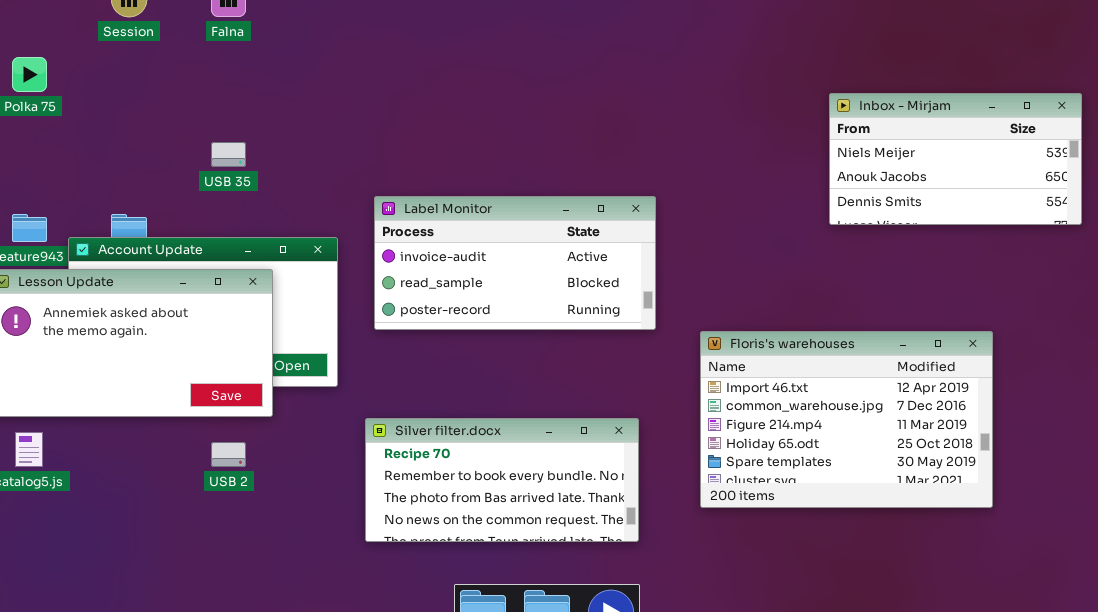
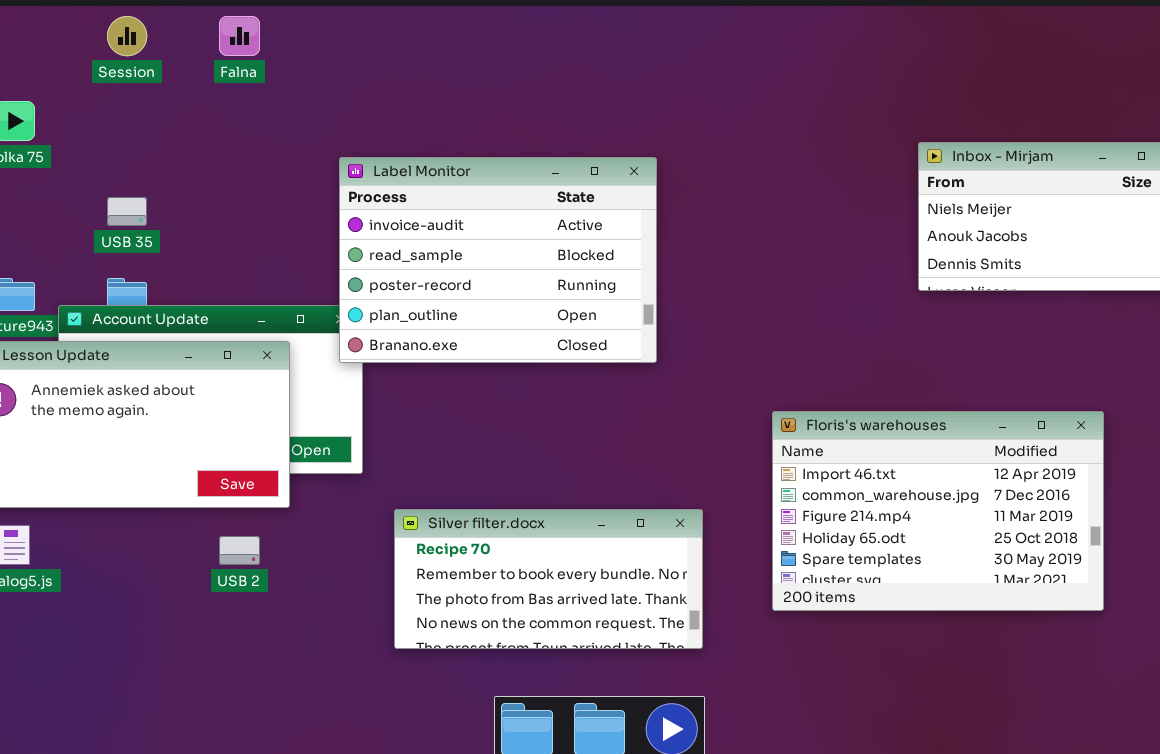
USB 35: [211,142,246,167] -> [107,197,147,226], moved
Label Monitor: [374,196,656,330] -> [339,157,657,363], moved, resized

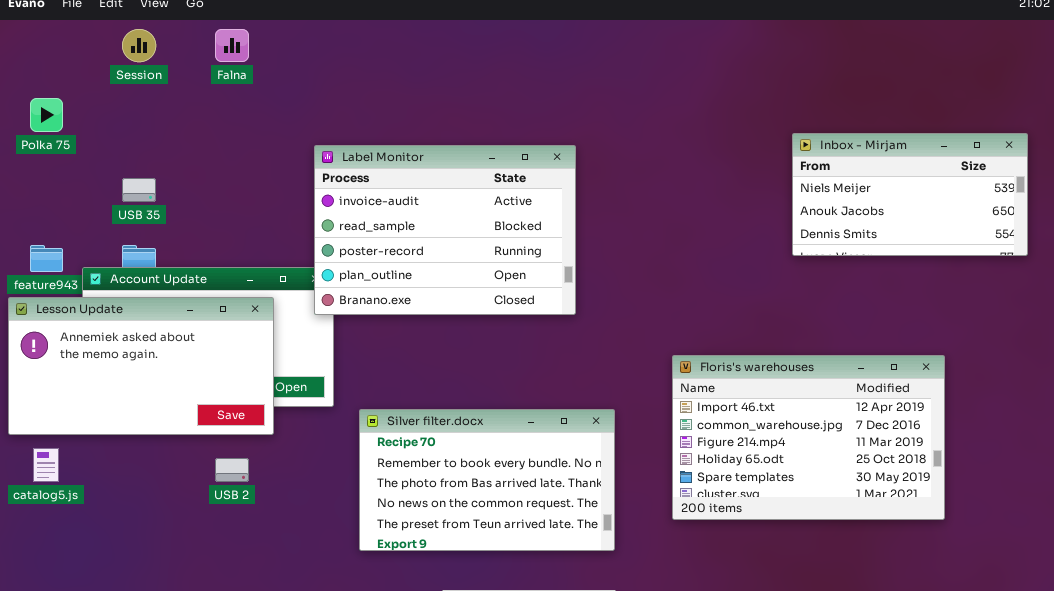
Silver filter.docx: [394,509,703,649] -> [359,409,615,551], resized

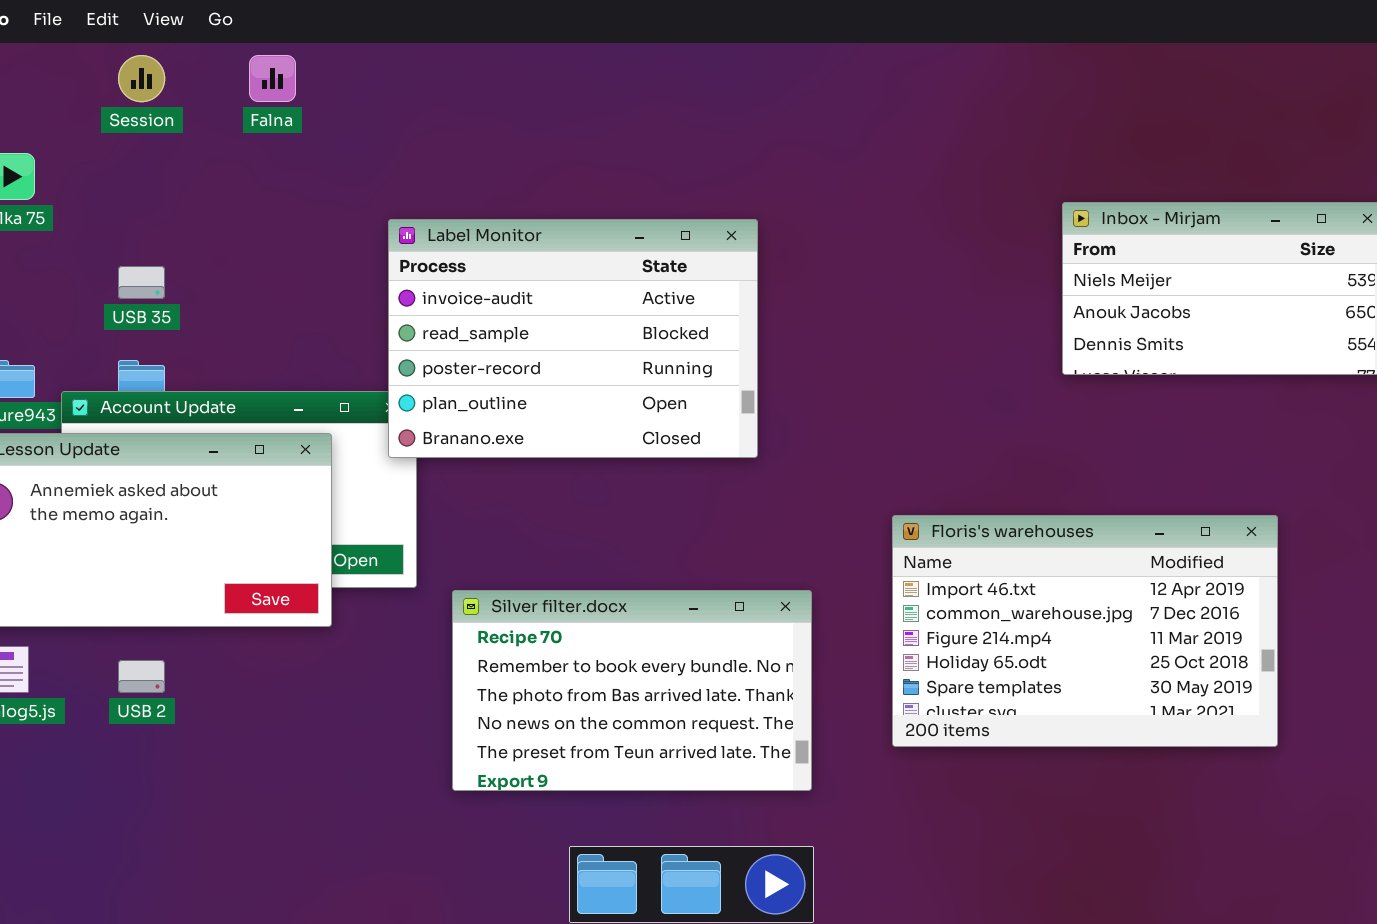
USB 2: [215,458,249,482] -> [118,660,165,693], moved

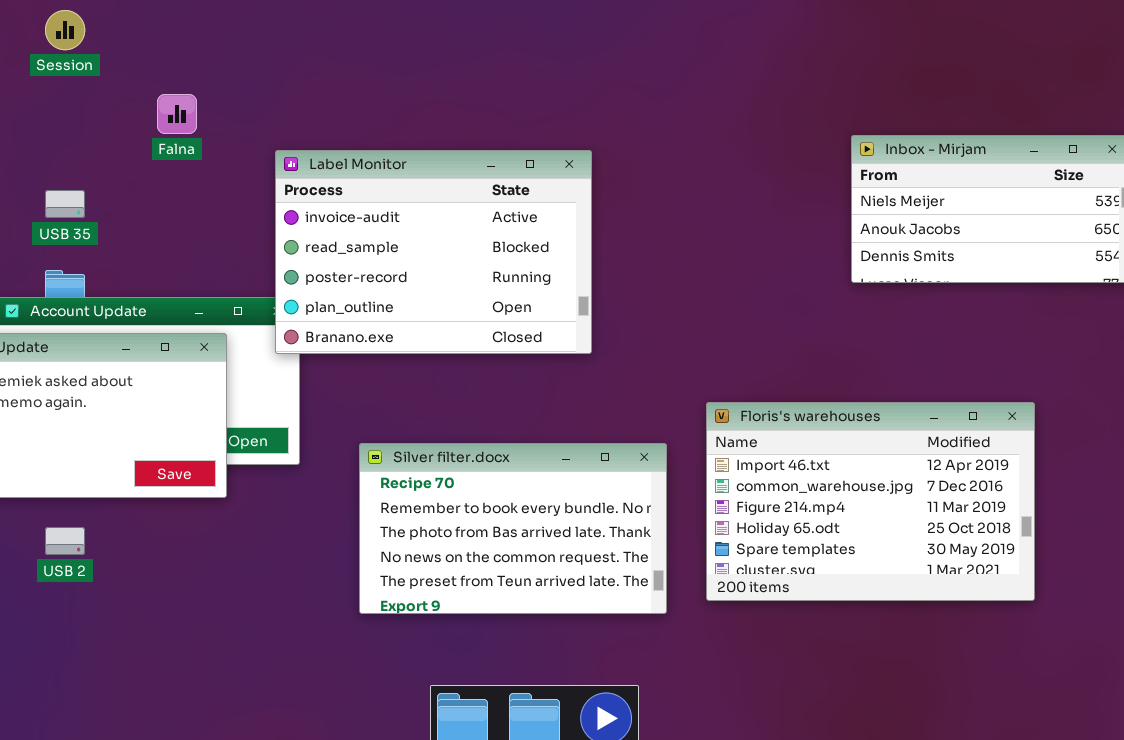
Falna: [249,55,296,102] -> [157,94,197,134], moved
Silver filter.docx: [452,590,812,791] -> [359,443,667,614], moved

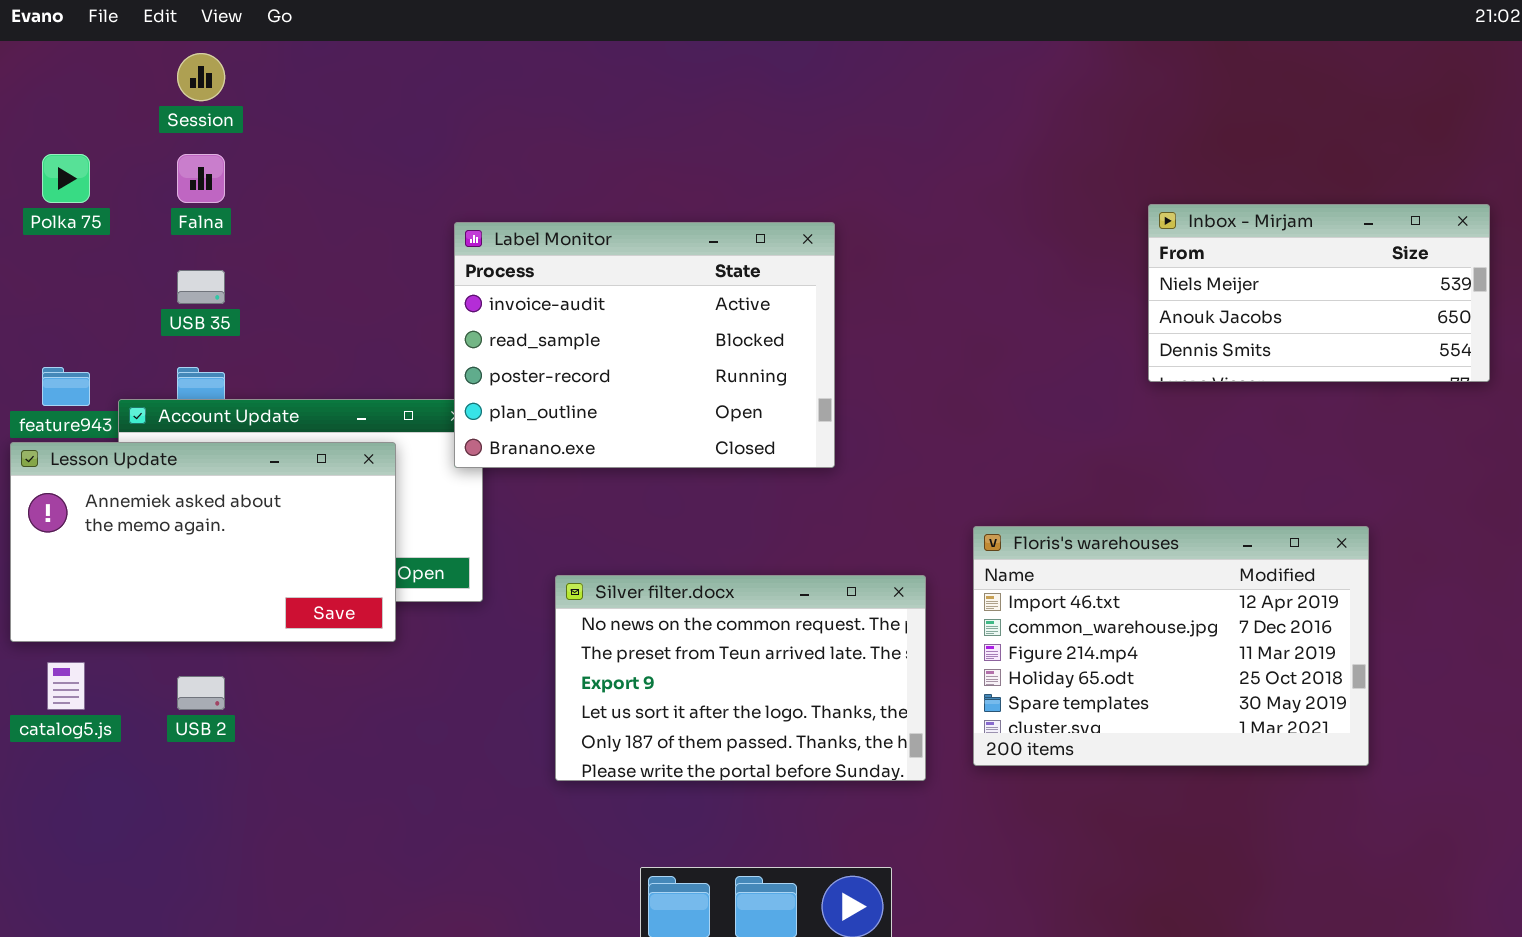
Falna: [157,94,197,134] -> [177,154,225,203], moved
Silver filter.docx: [359,443,667,614] -> [555,575,926,781], scrolled down 3 rows

